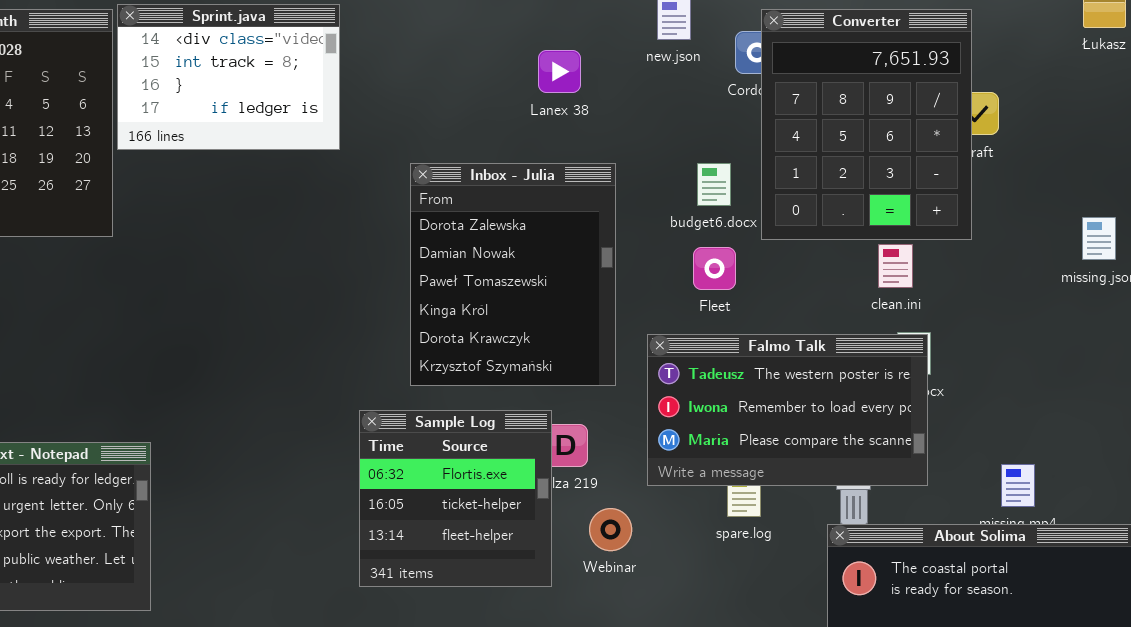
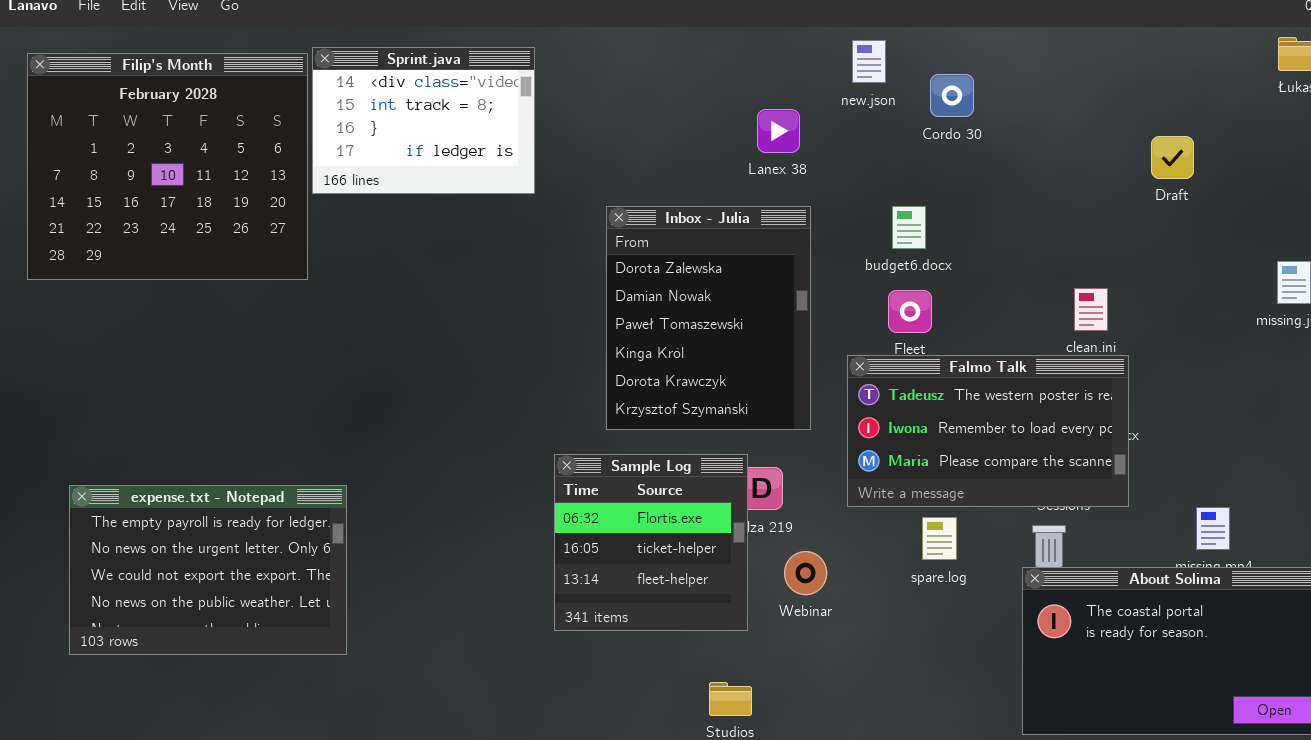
Converter: [761,9,972,240] -> none, closed
Lanex 38: [538,50,581,93] -> [757,109,800,153], moved
Falmo Talk: [647,334,928,486] -> [847,355,1129,507], moved

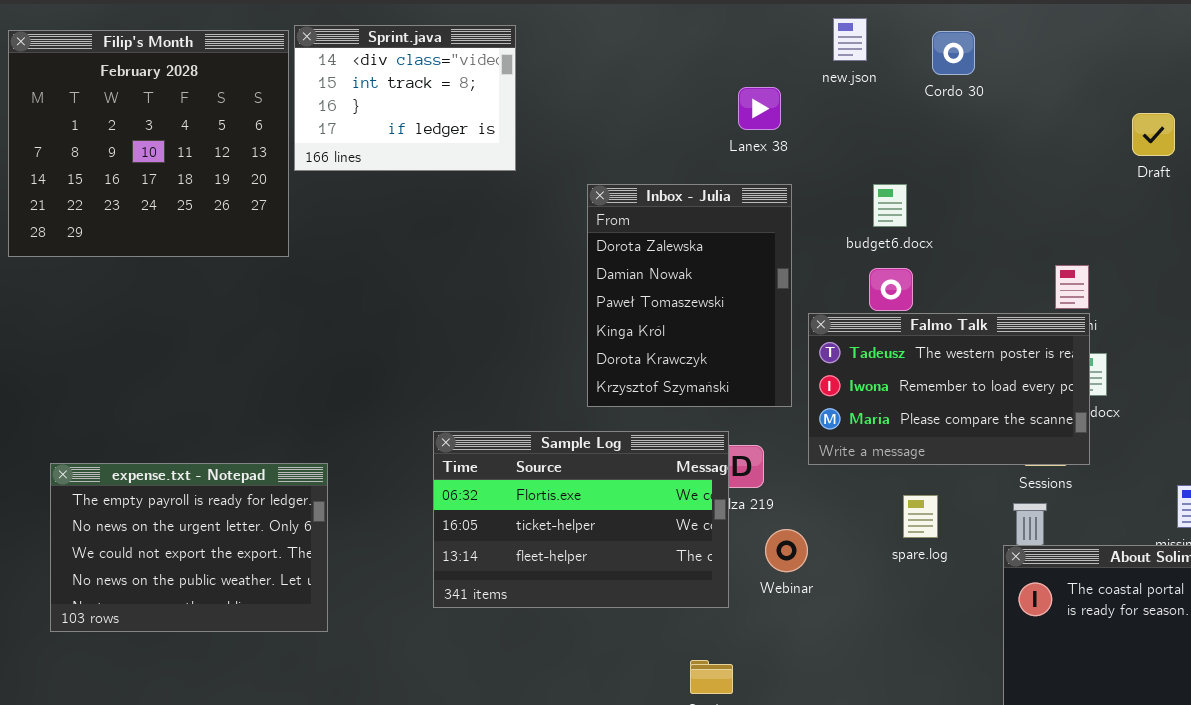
Cordo 30: [930,74,974,117] -> [932,31,975,75], moved
Falmo Talk: [847,355,1129,507] -> [808,313,1090,465], moved
Sample Log: [554,454,748,631] -> [433,431,729,608], resized

